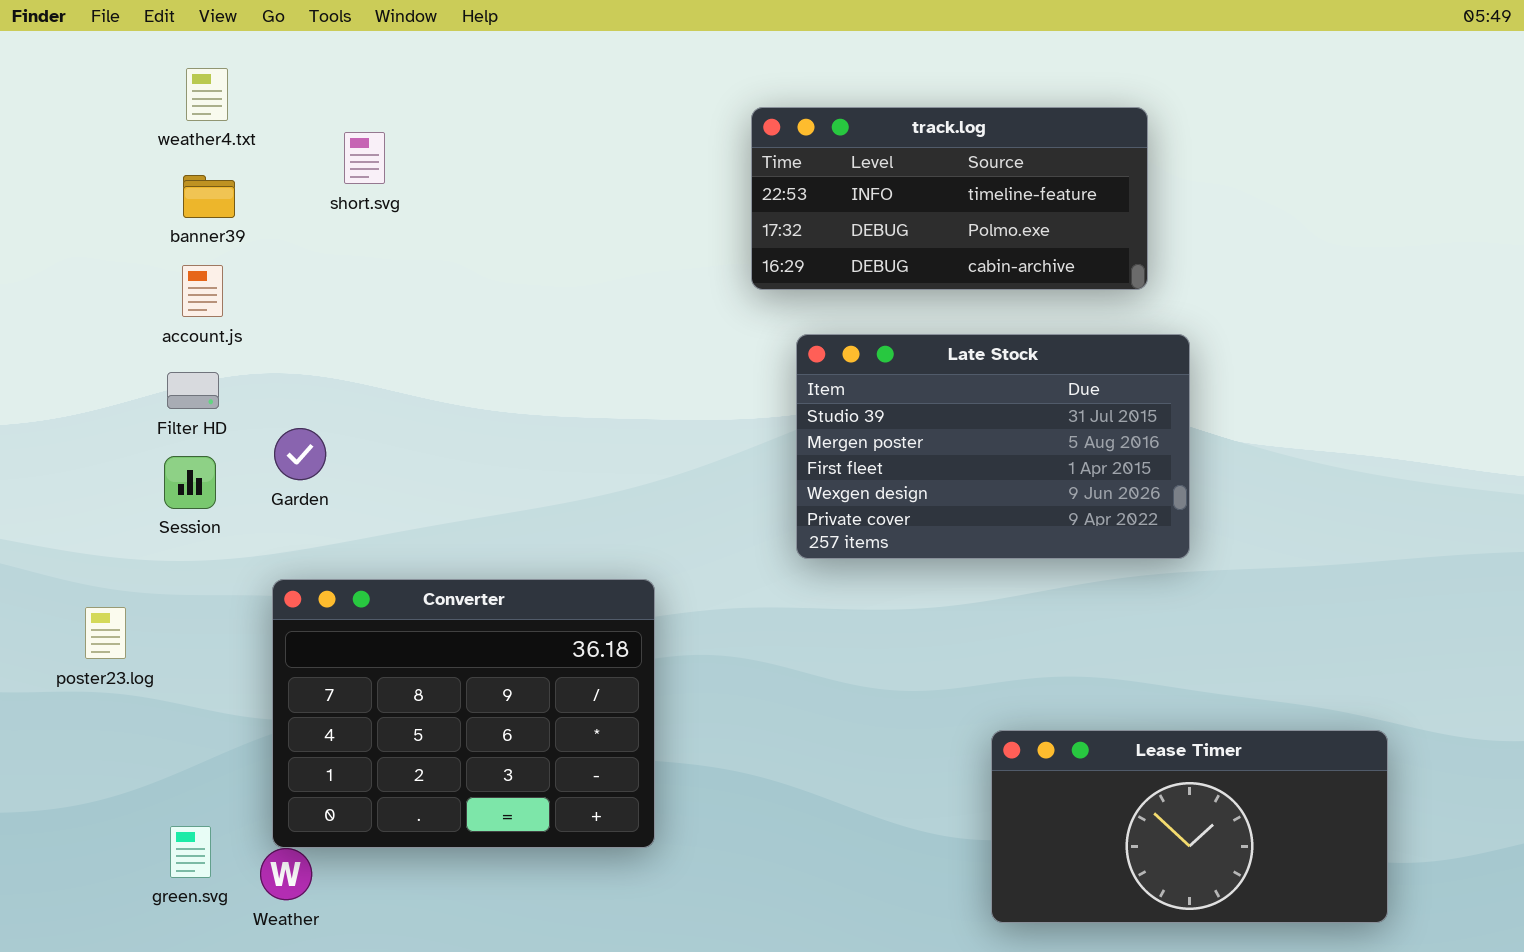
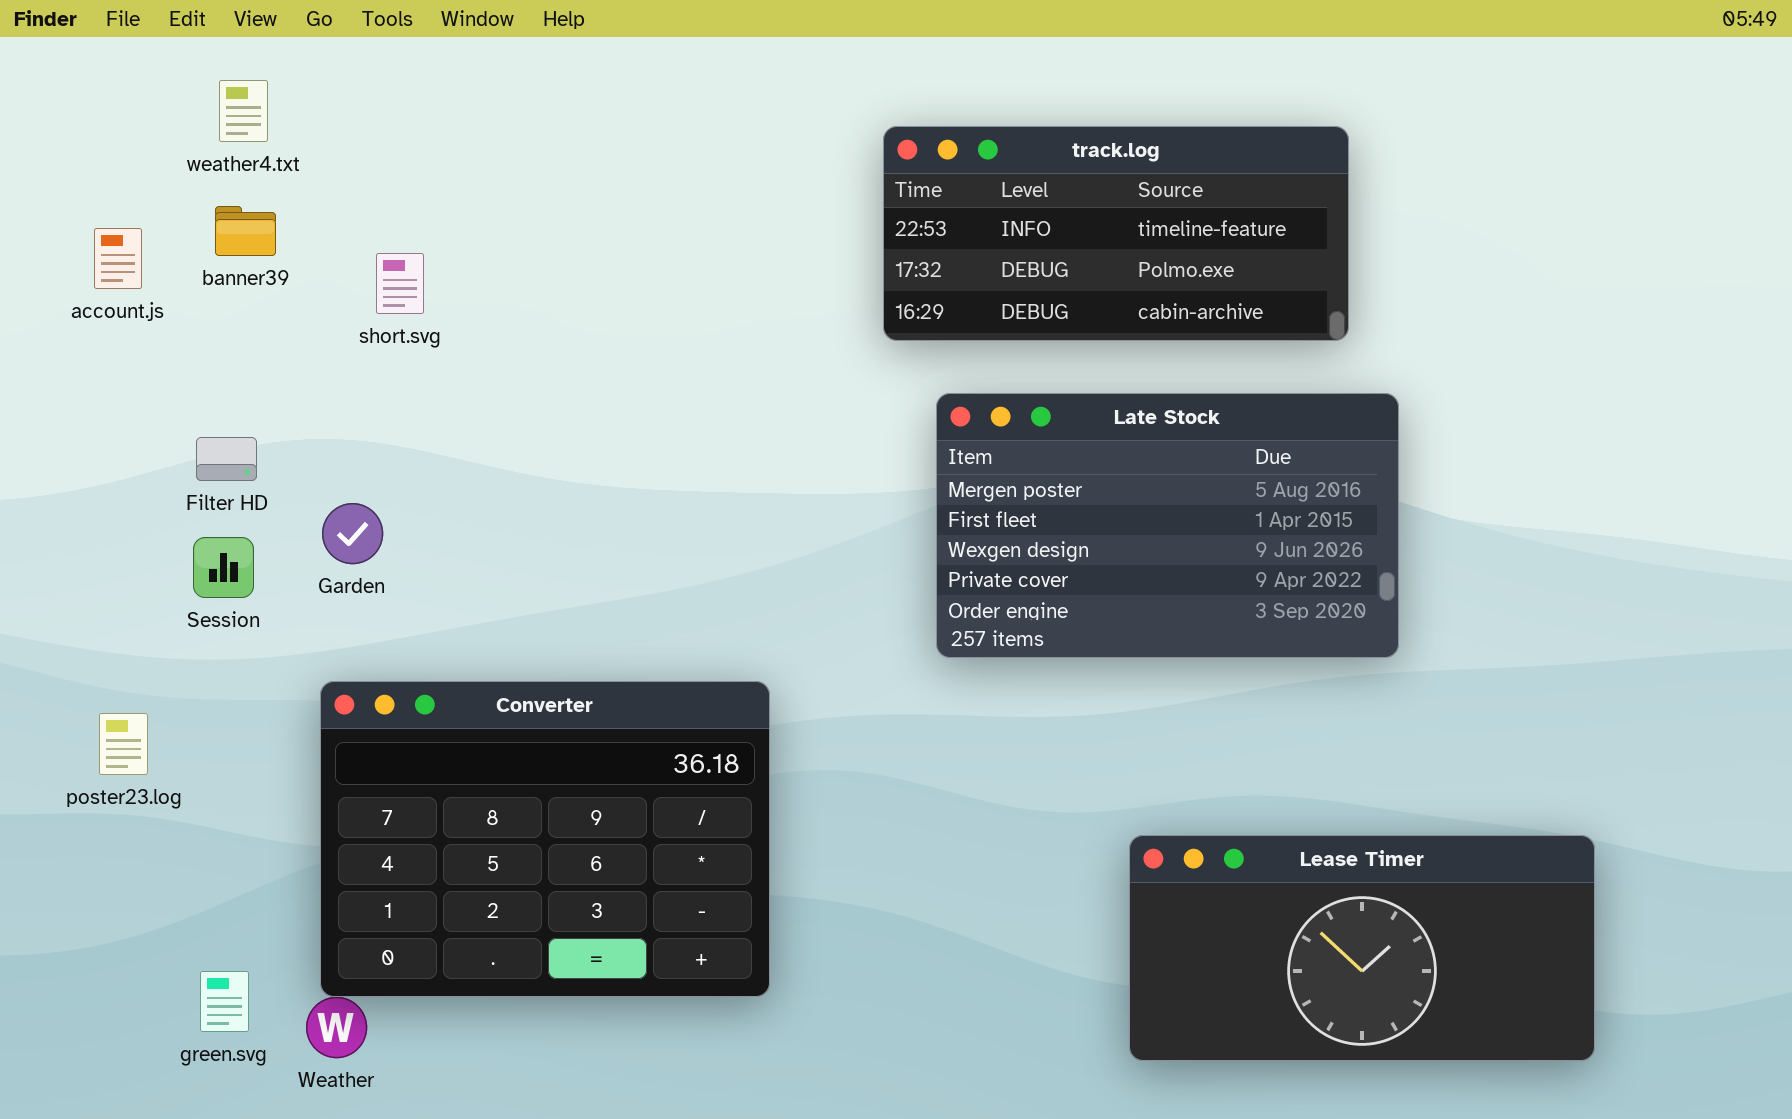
short.svg: [344,132,385,184] -> [376,253,424,314], moved
account.js: [182,265,223,317] -> [94,228,142,289], moved
Late Stock: [796,334,1190,559] -> [936,393,1399,658], scrolled down 1 row
Lease Timer: [991,730,1388,923] -> [1129,835,1595,1061], moved

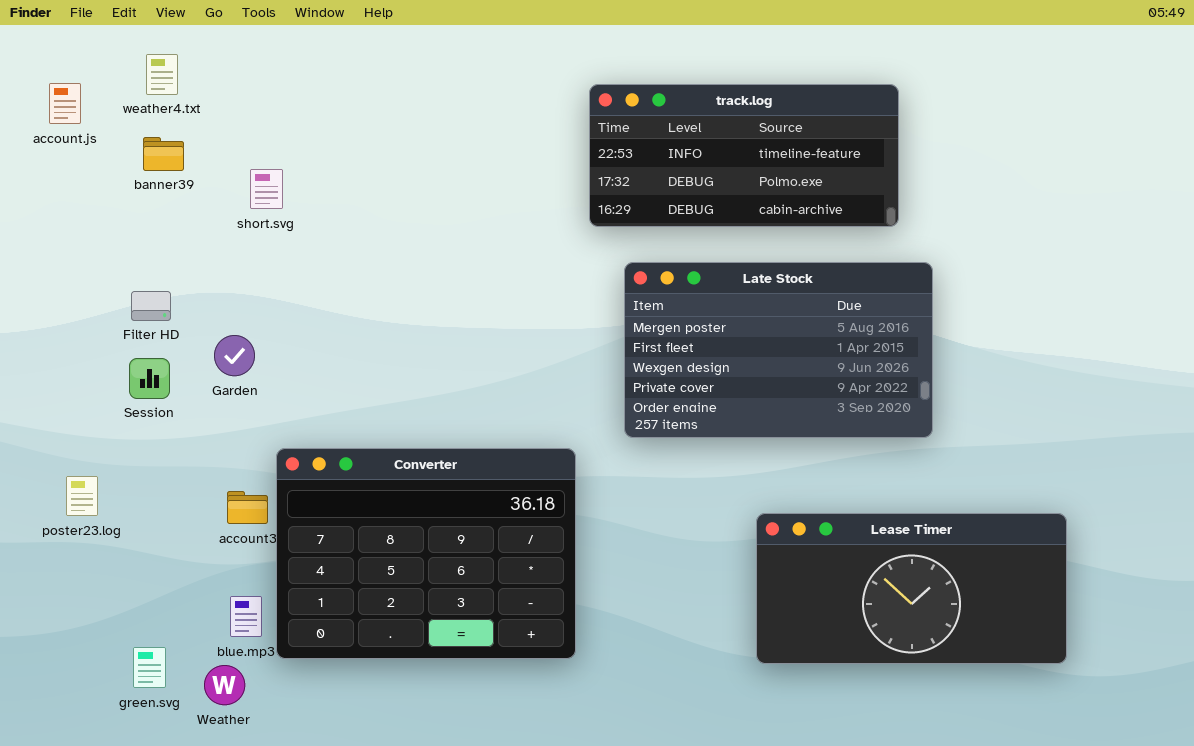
account.js: [94,228,142,289] -> [49,83,81,124], moved
Converter: [320,681,770,997] -> [276,448,576,659], moved
Lease Timer: [1129,835,1595,1061] -> [756,513,1067,664], moved

